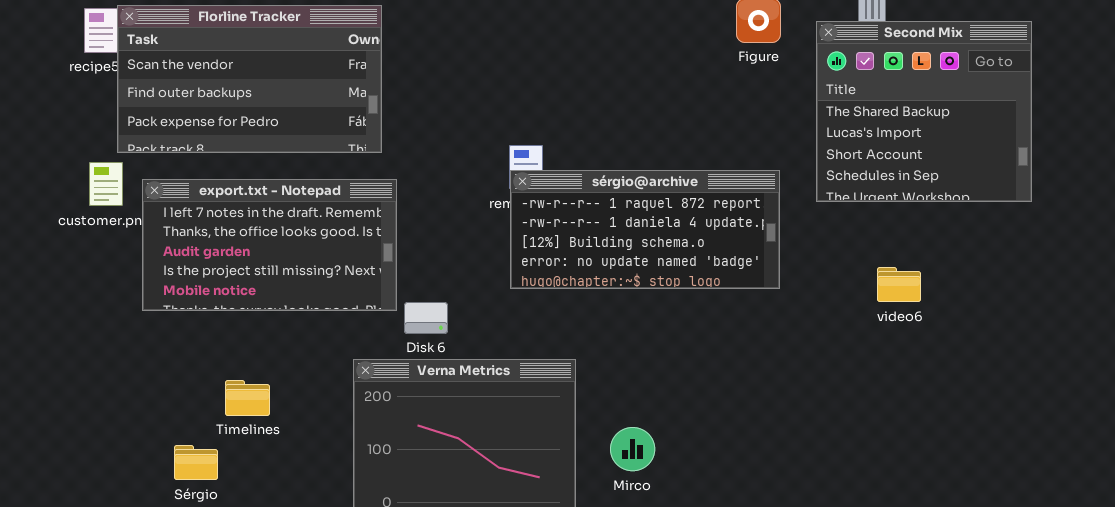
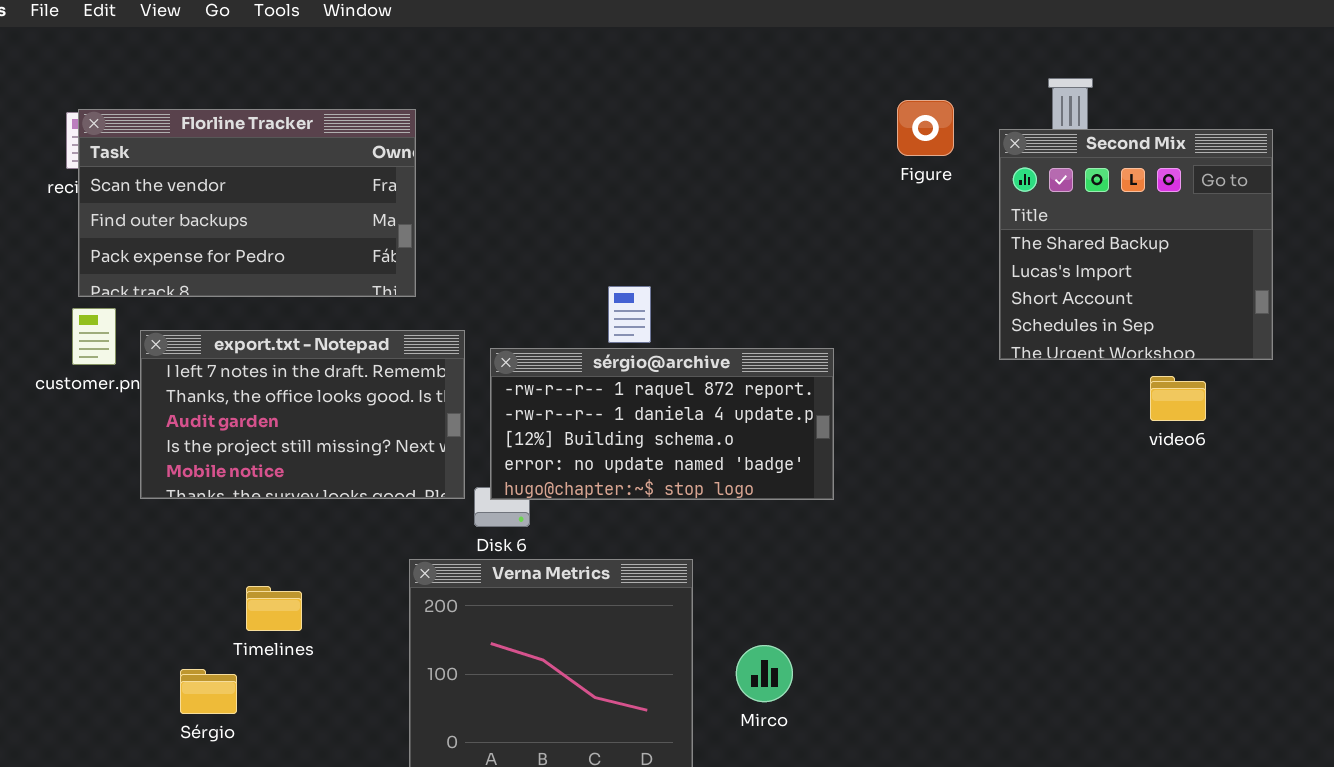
Florline Tracker: [117,5,382,153] -> [78,109,416,297], moved
sérgio@archive: [510,170,780,289] -> [490,348,834,500], moved
video6: [877,267,921,302] -> [1150,376,1206,421], moved

